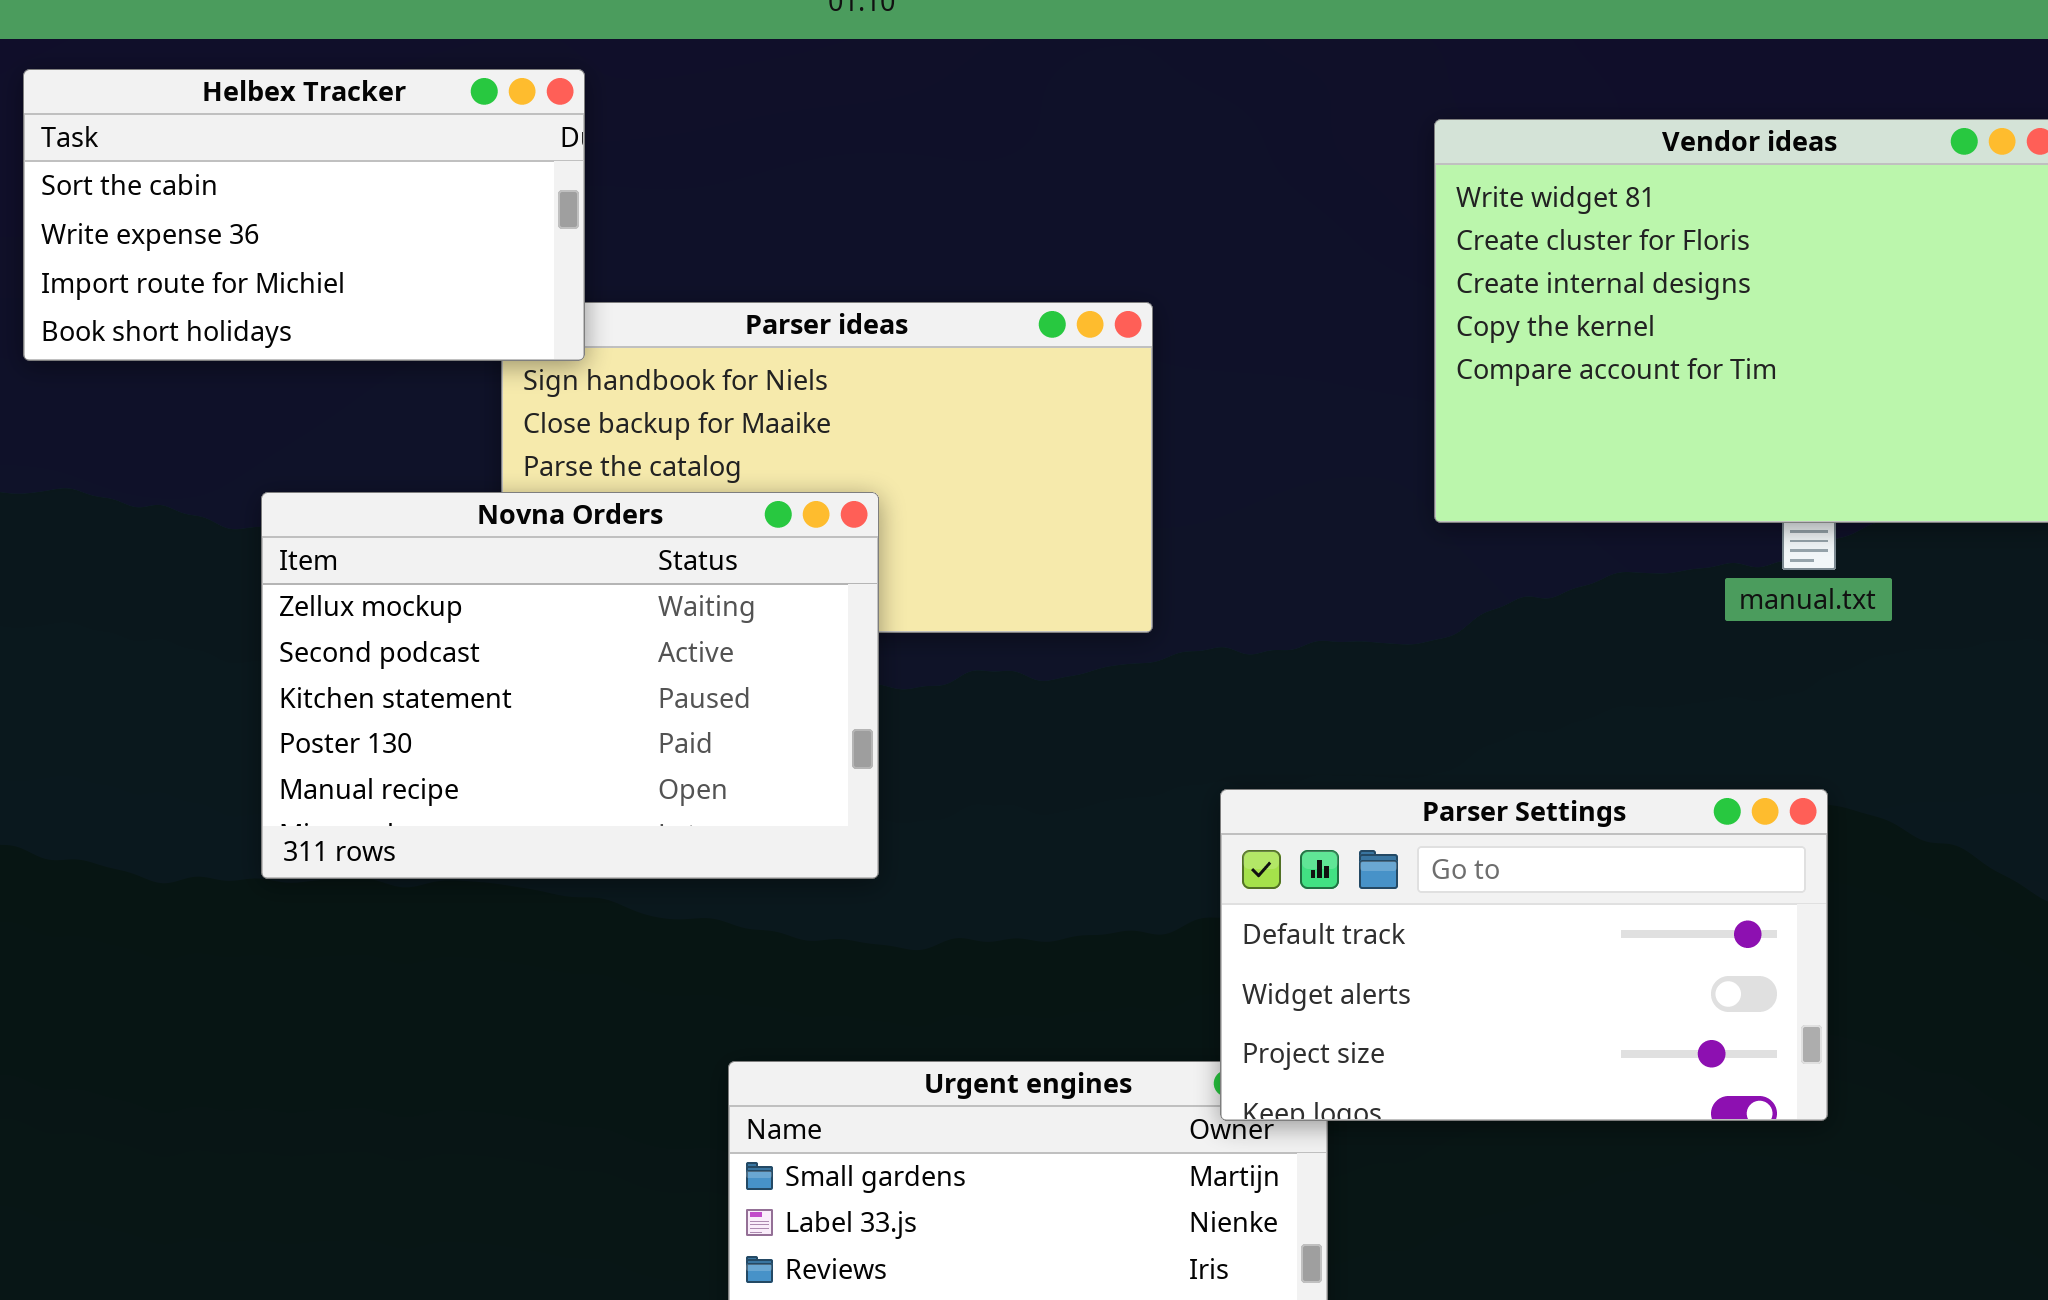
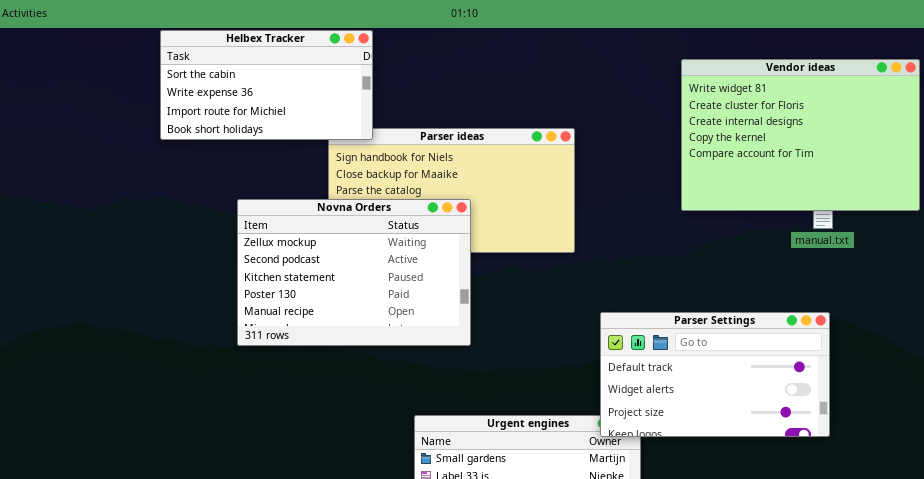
Helbex Tracker: [23,69,585,361] -> [160,30,373,140], moved

